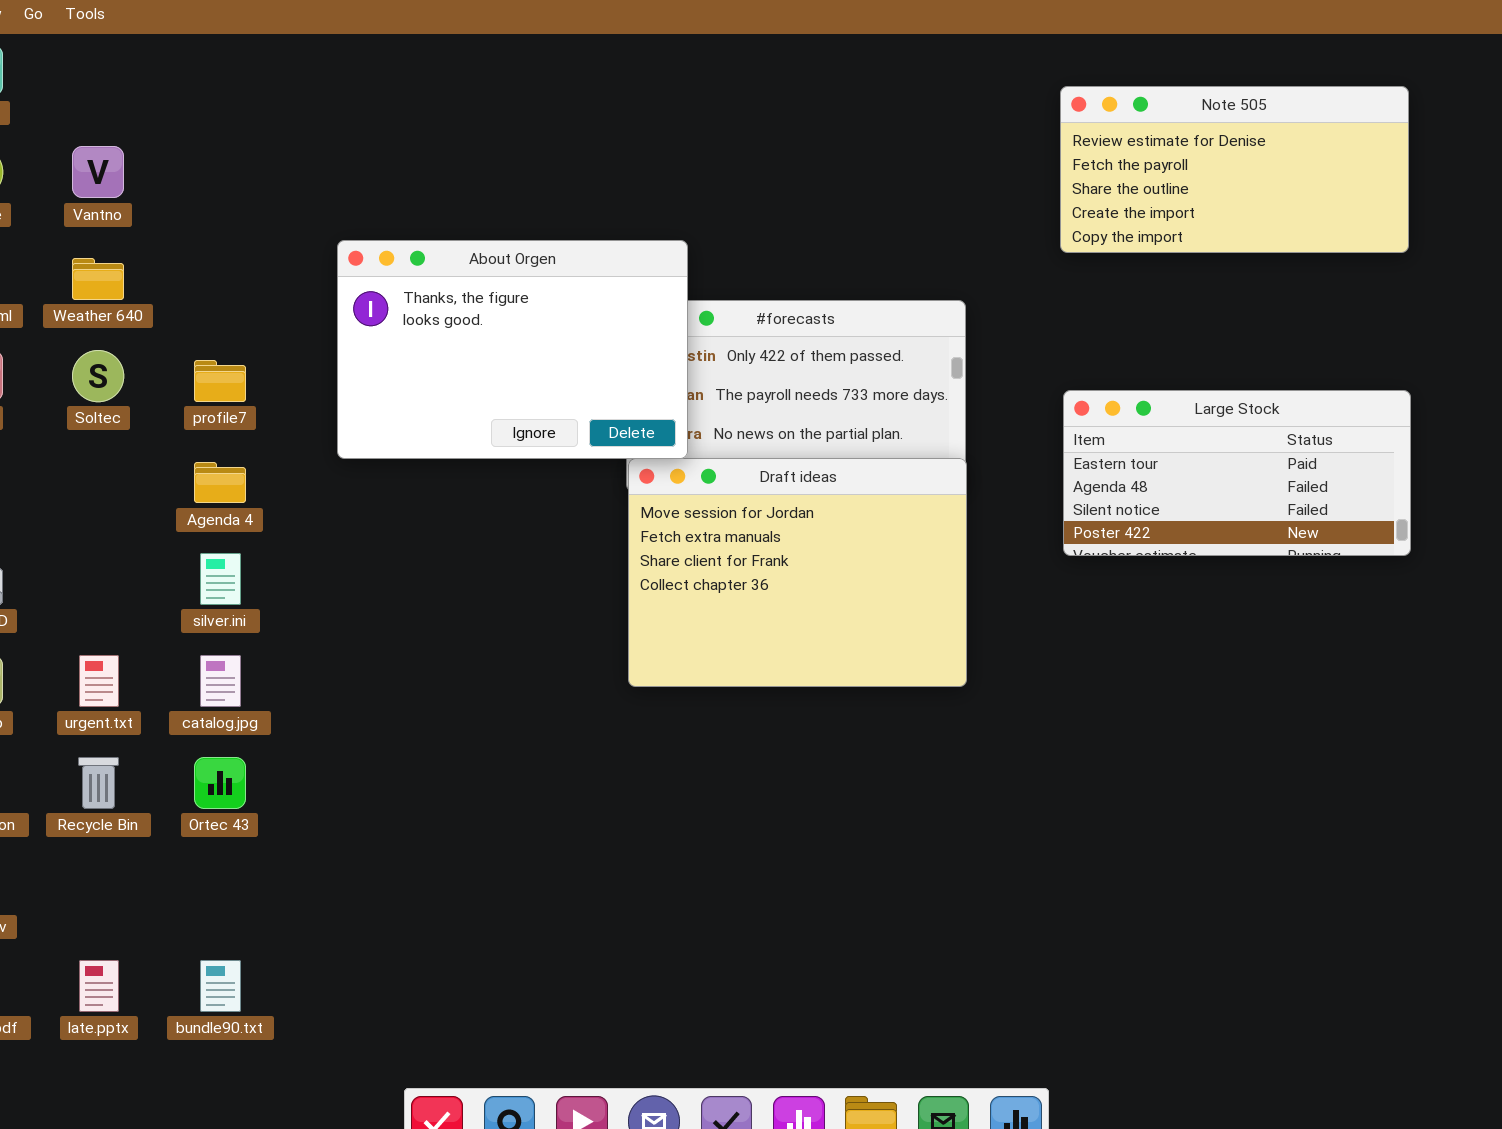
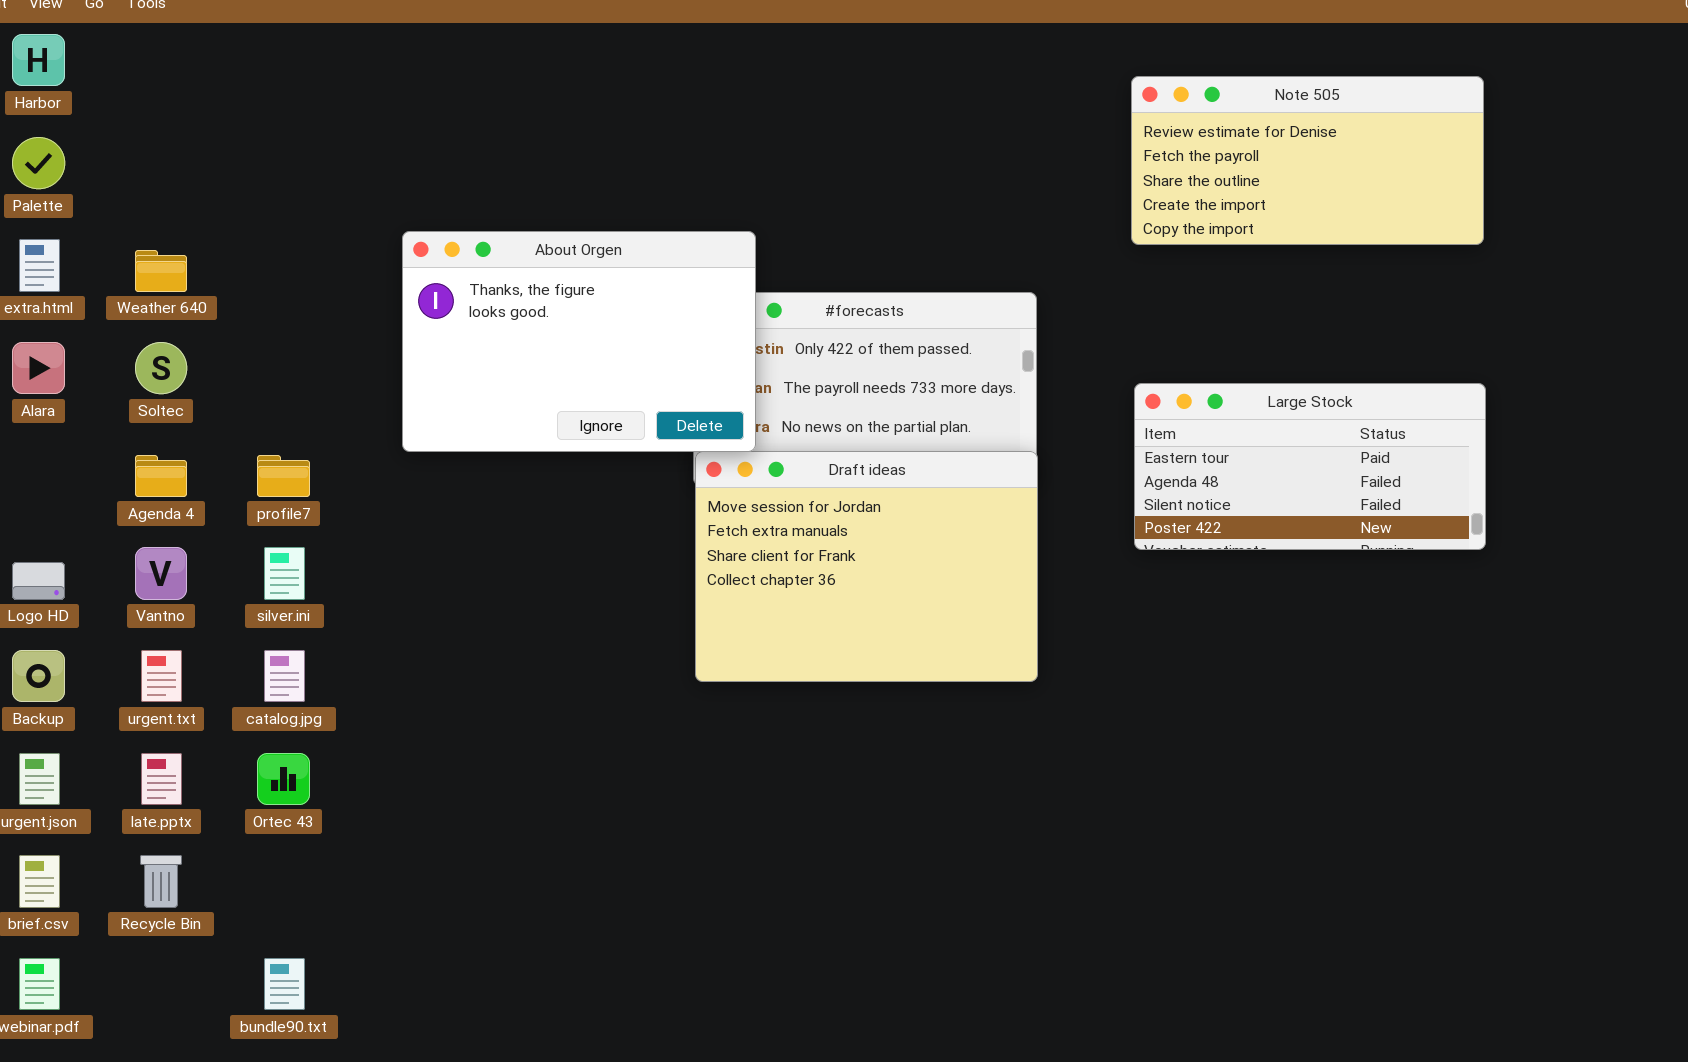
Vantno: [72,146,124,198] -> [135,547,187,600], moved
profile7: [194,360,246,402] -> [257,455,310,497], moved
Agenda 4: [194,462,246,503] -> [135,455,187,497], moved
Recycle Bin: [78,757,119,809] -> [140,855,182,908], moved
late.pptx: [79,960,119,1012] -> [141,753,182,805], moved

